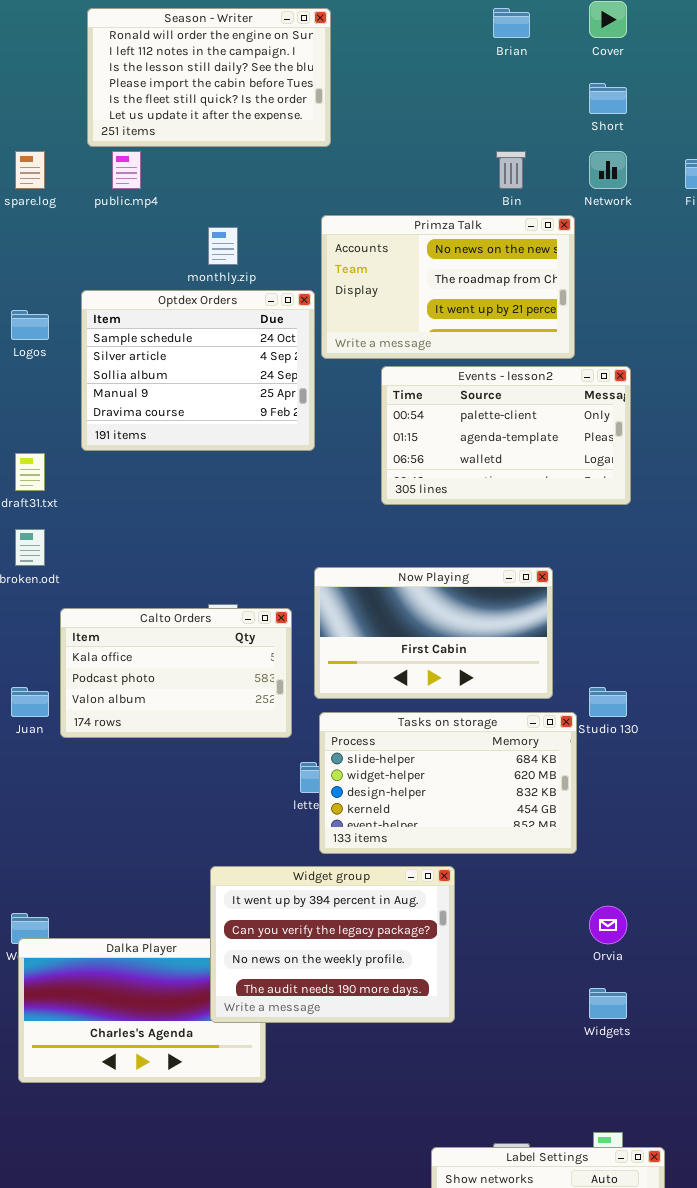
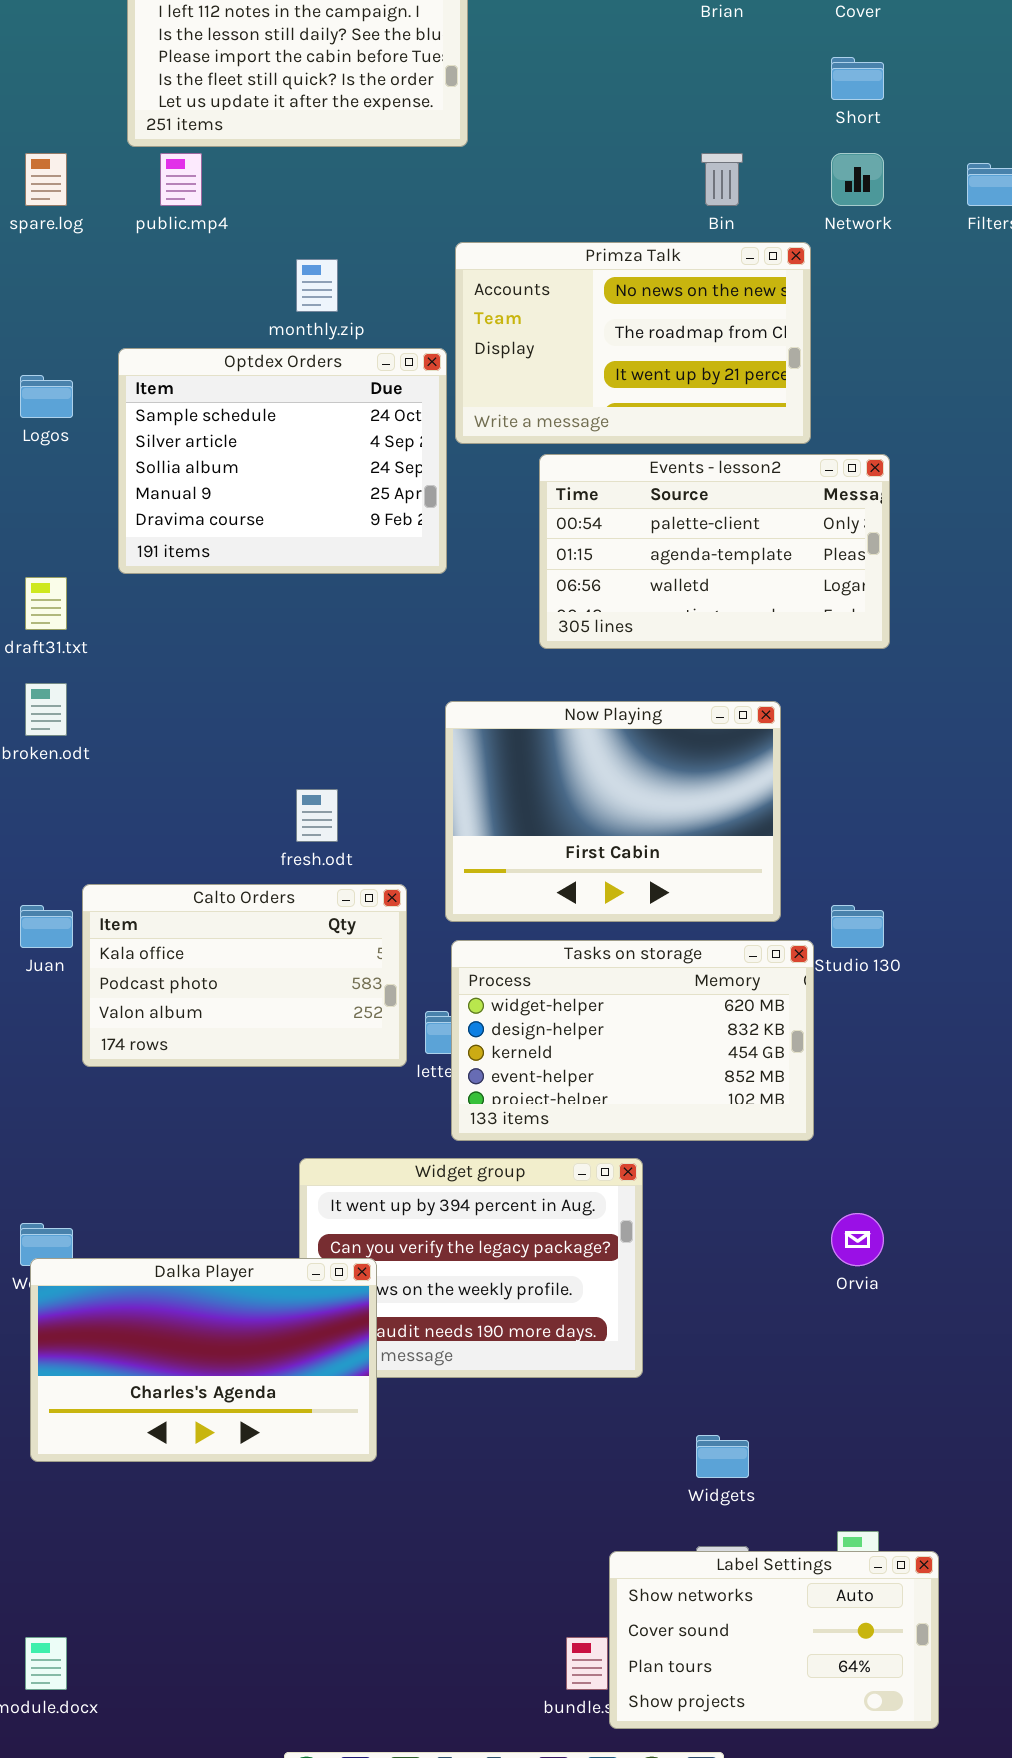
Now Playing: [314,567,553,699] -> [445,701,781,922], resized
Calto Orders: [60,608,292,738] -> [82,884,407,1067], moved
Tasks on storage: [319,712,577,854] -> [451,940,814,1141], scrolled down 1 row
Dalka Player: [18,938,266,1083] -> [30,1258,377,1462], raised
Widgets: [589,988,627,1019] -> [696,1435,749,1478], moved

